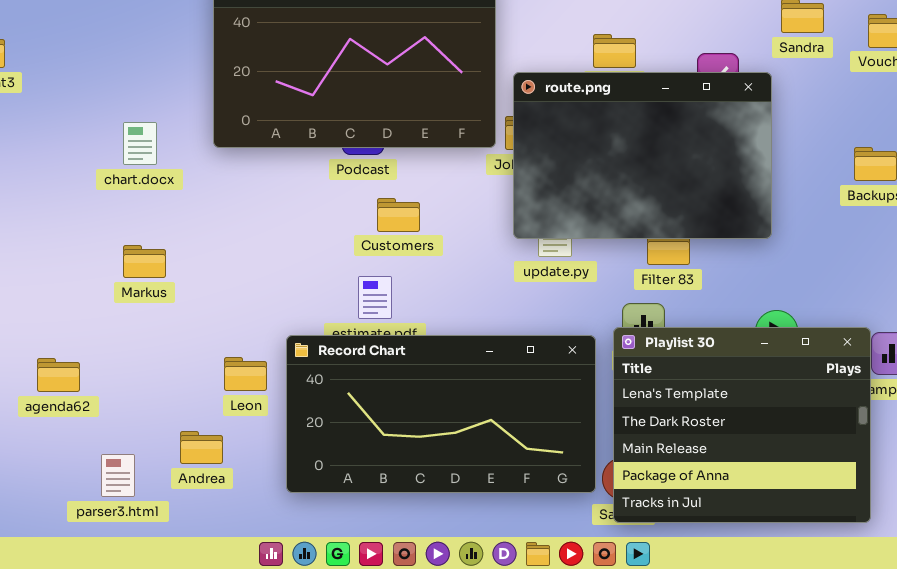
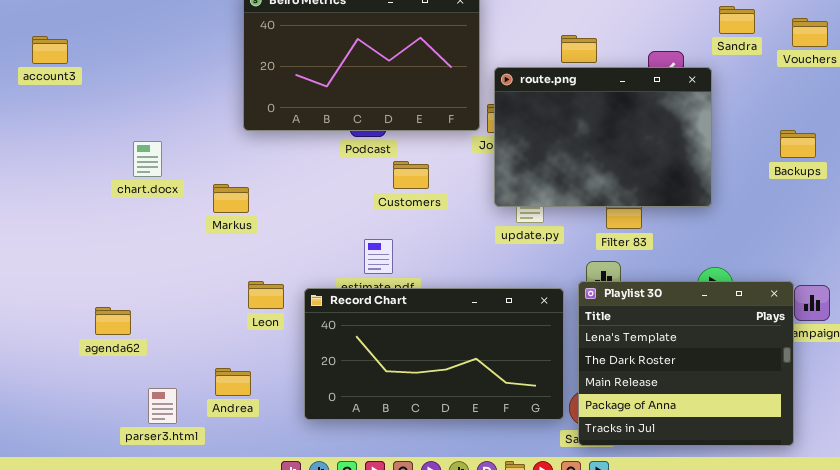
chart.docx: [123,122,157,165] -> [133,141,162,177], moved
Customers: [377,198,420,232] -> [393,161,429,189], moved
Markus: [123,245,166,278] -> [213,184,249,213], moved
Leon: [224,357,267,391] -> [248,281,284,309], moved

